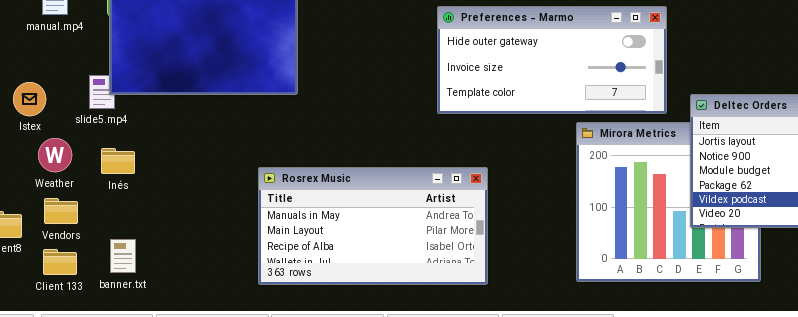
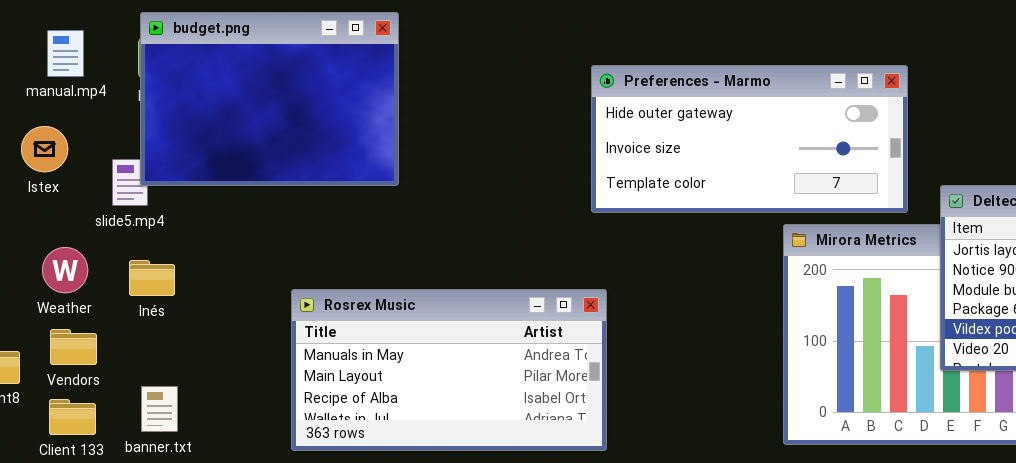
Istex: [13,82,46,116] -> [21,126,68,172], moved
Rosrex Music: [258,167,488,285] -> [291,289,607,451], moved

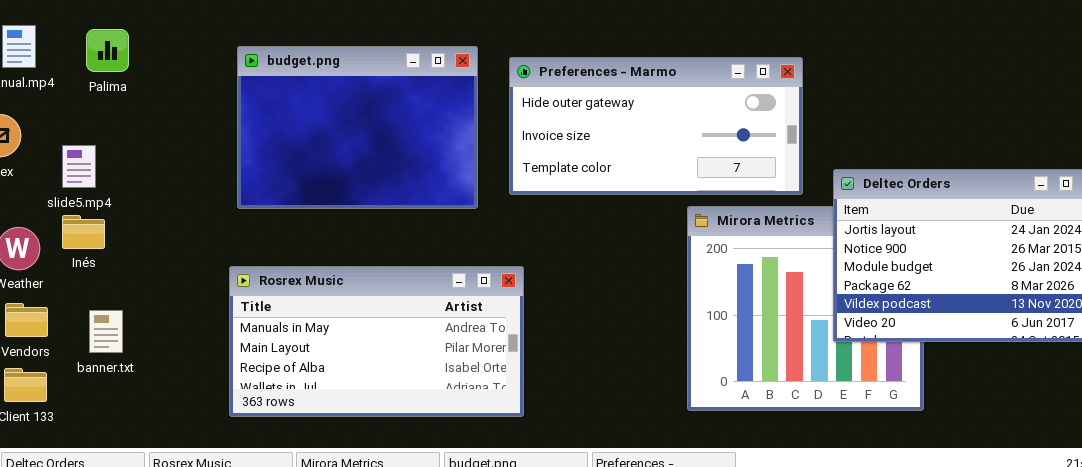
budget.png: [140,12,399,186] -> [237,46,478,209], moved
Inés: [129,260,175,296] -> [62,215,105,249], moved
banner.txt: [141,386,178,432] -> [89,310,123,353], moved

